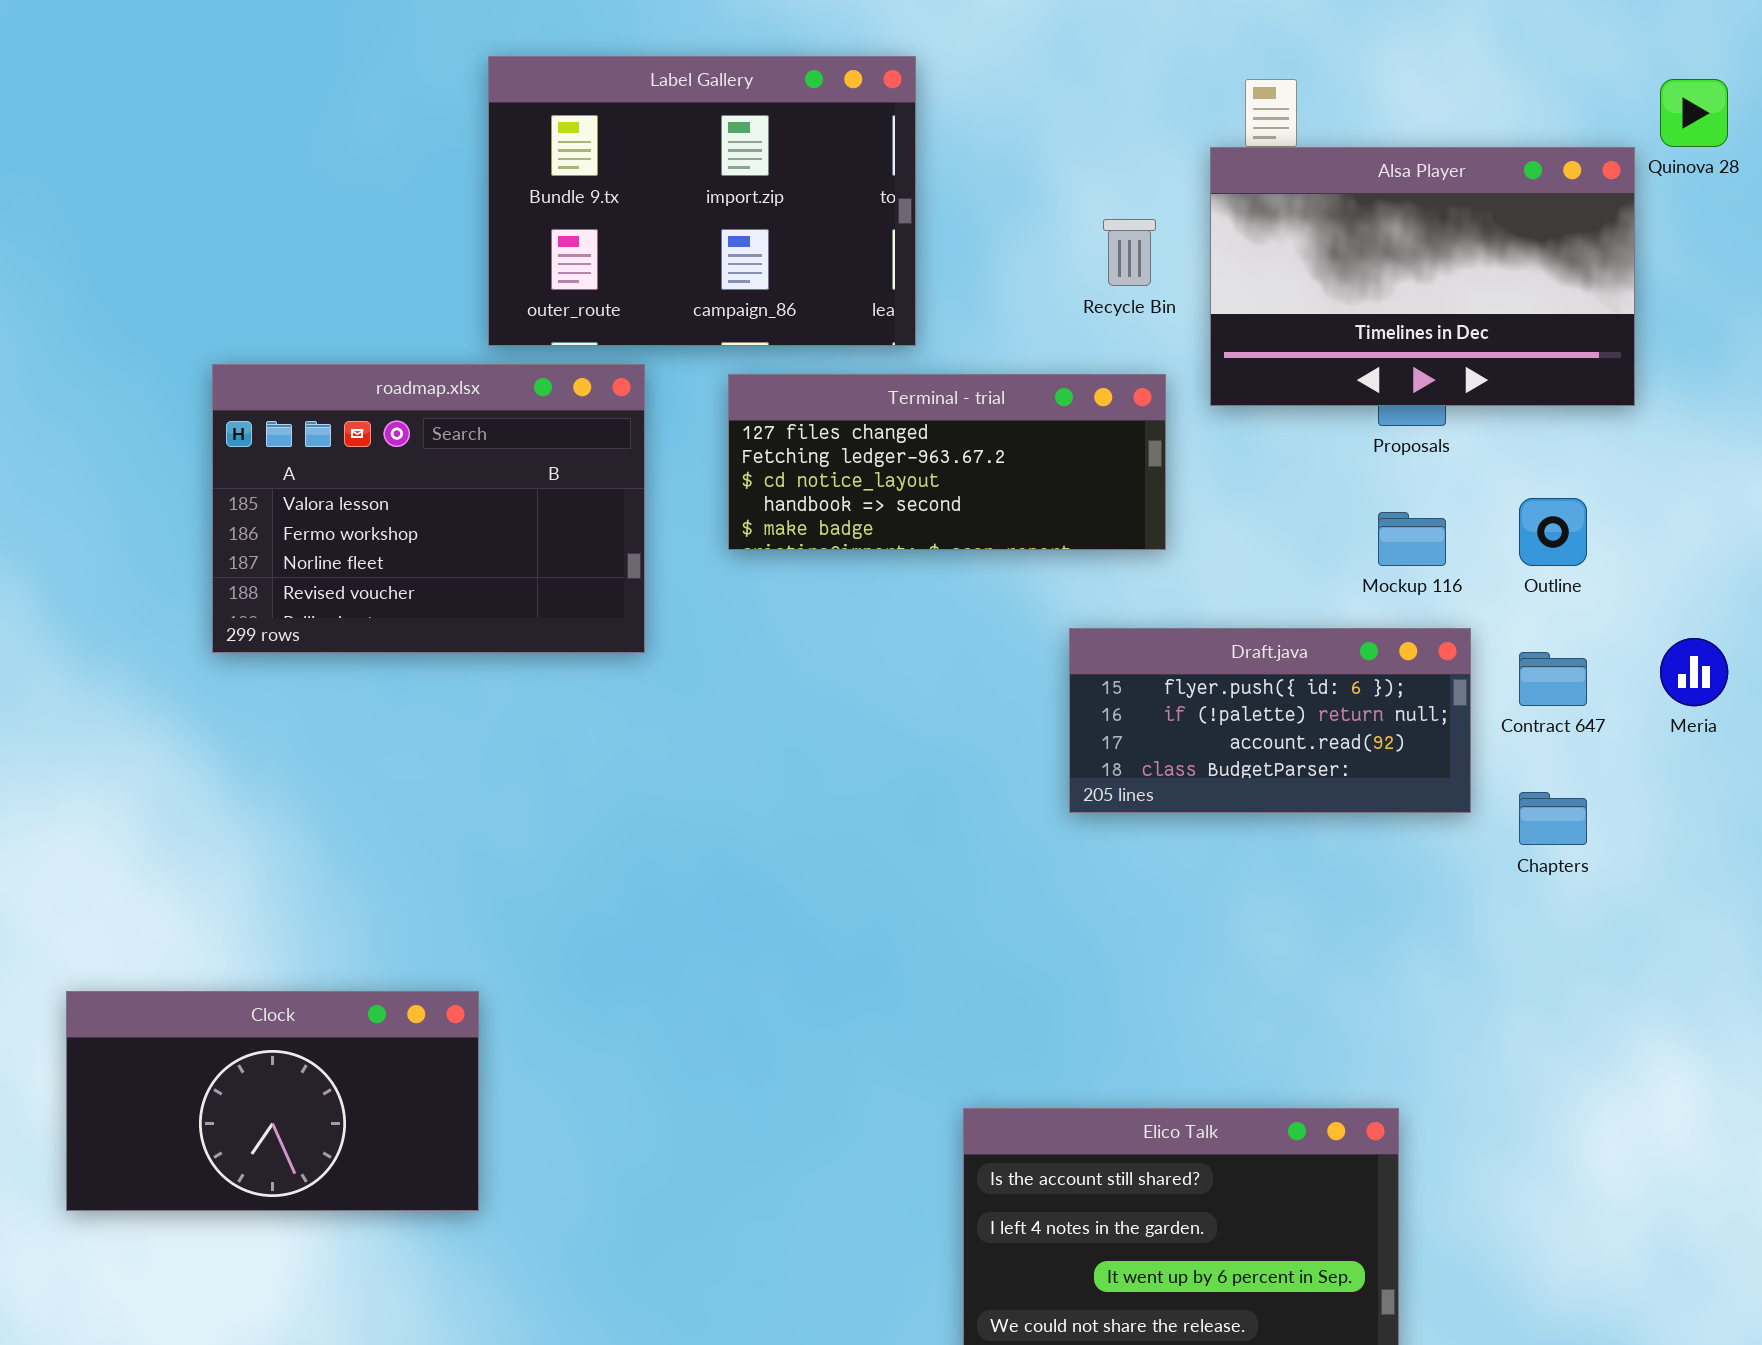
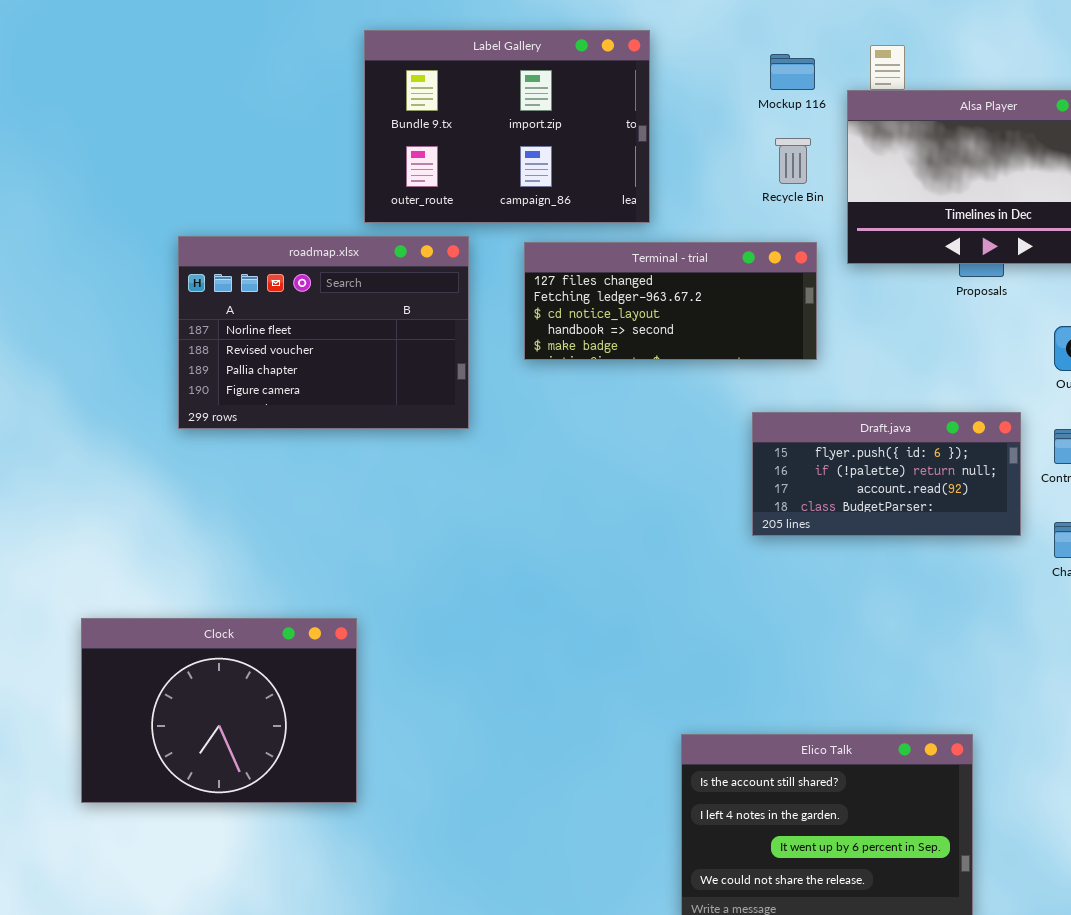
roadmap.xlsx: [212,364,645,653] -> [178,236,469,429], scrolled down 2 rows
Mockup 116: [1378,512,1446,566] -> [770,54,815,90], moved
Clock: [66,991,479,1211] -> [81,618,357,803], resized

